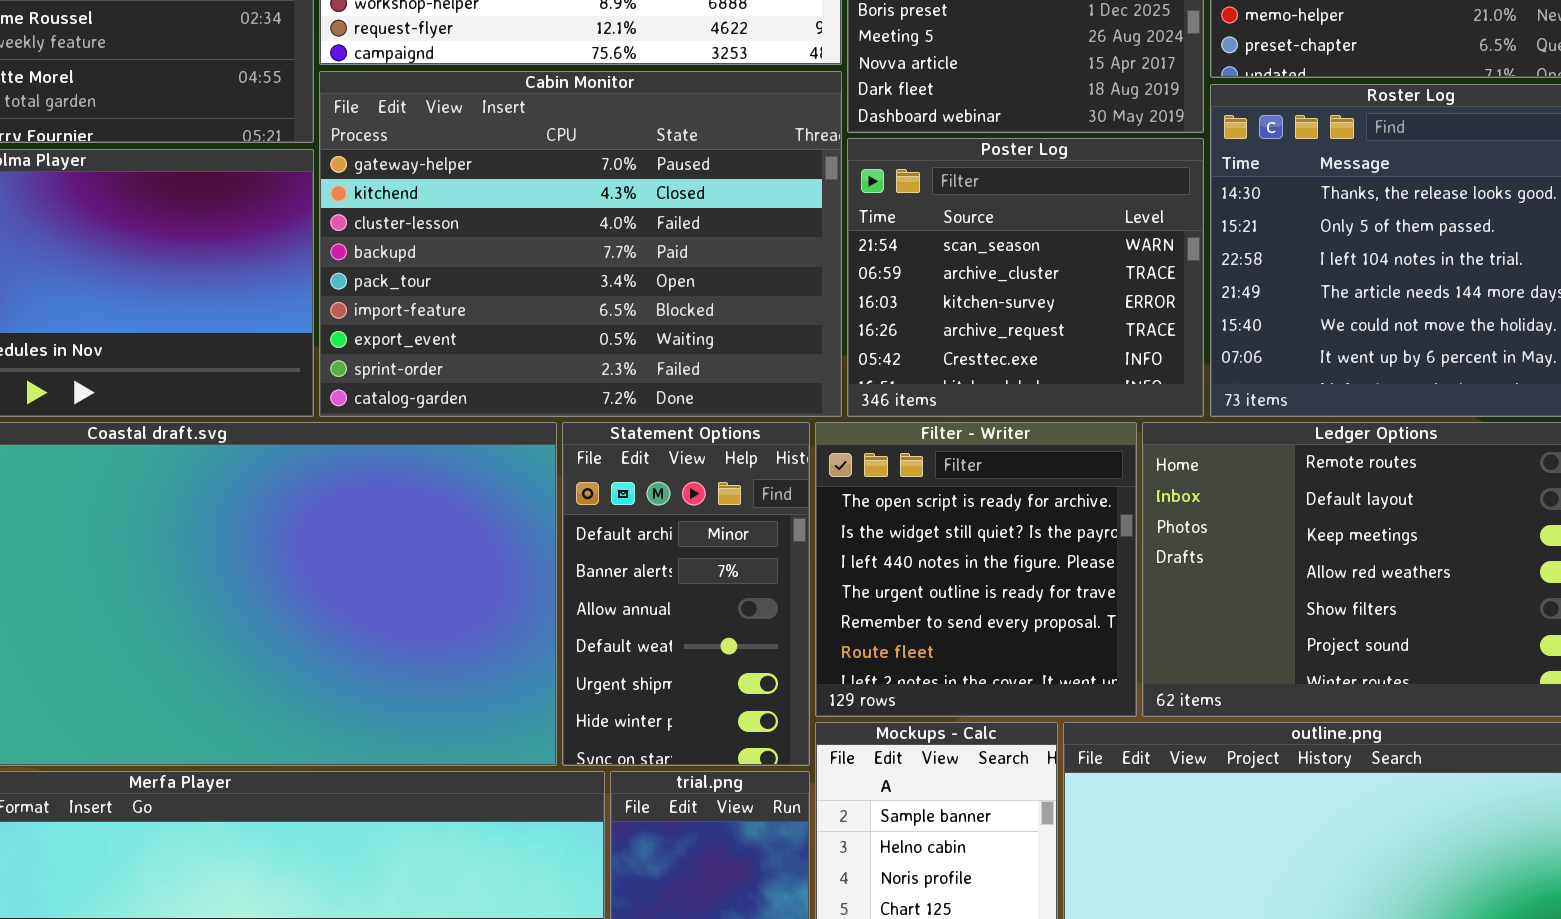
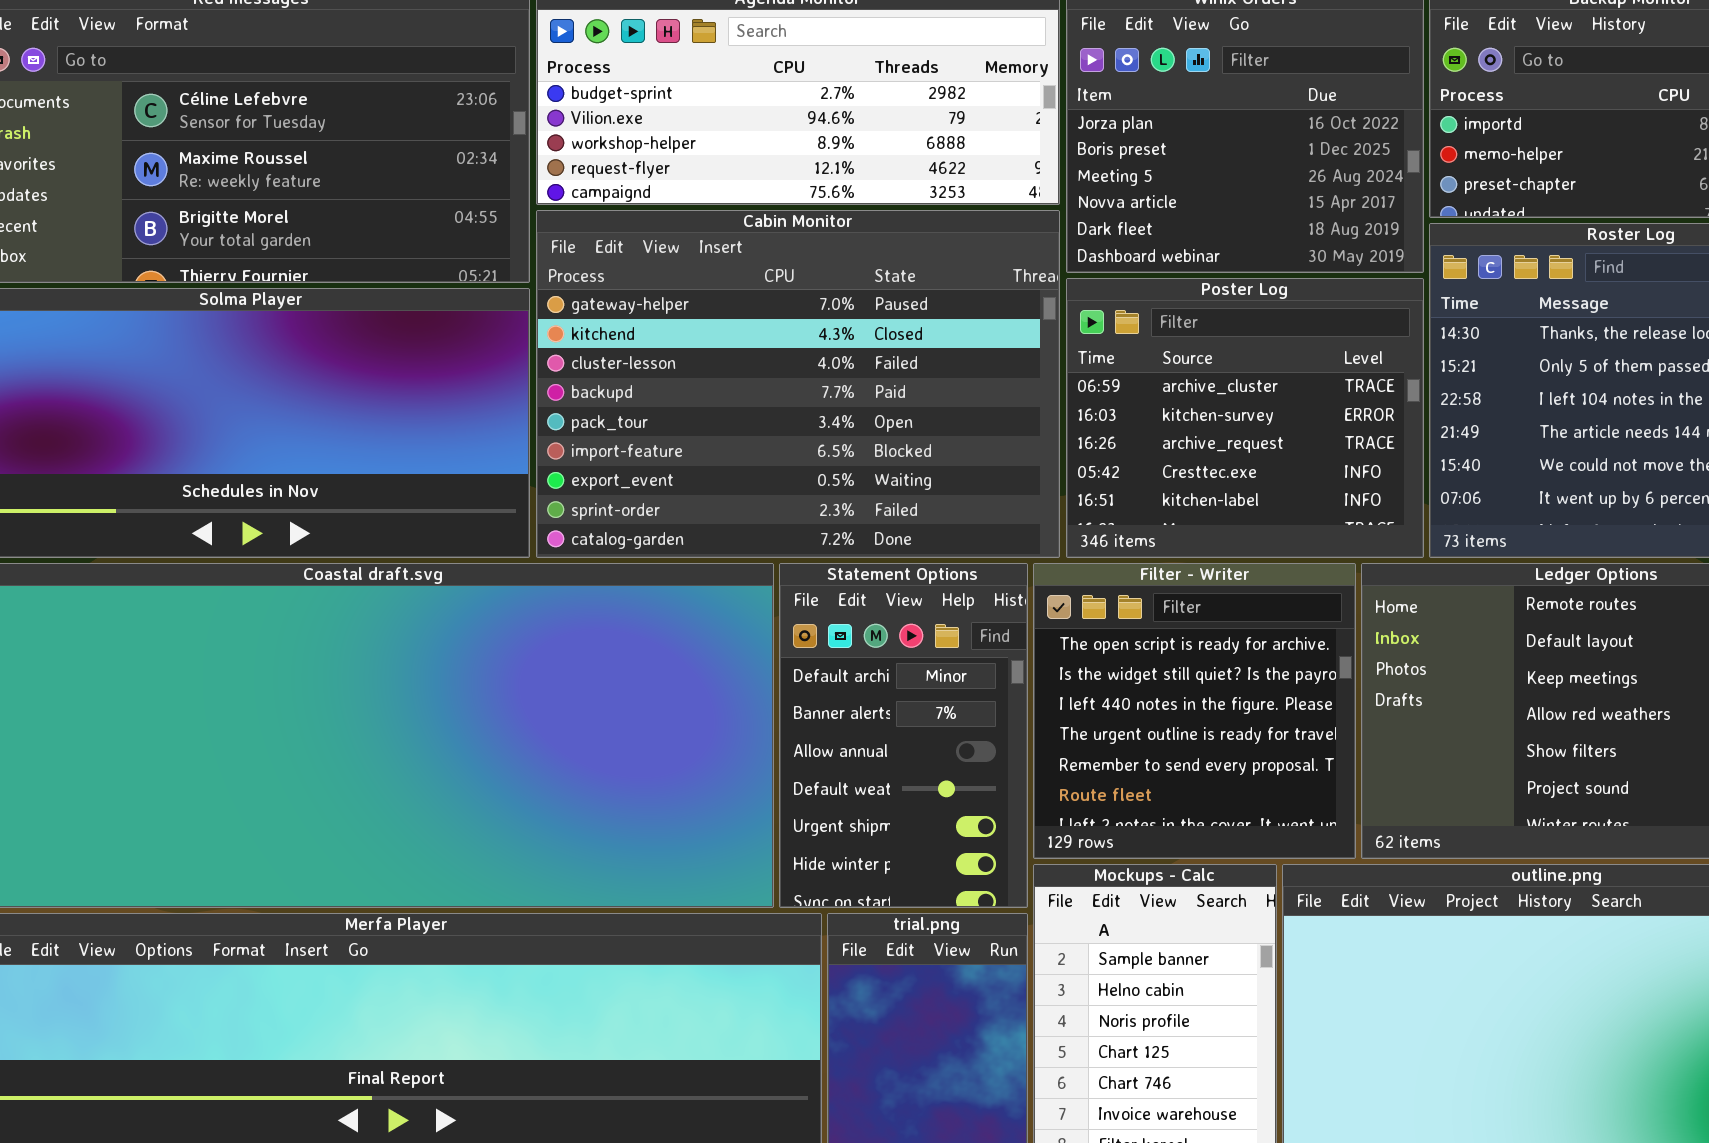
Poster Log: [847,138,1204,417] -> [1066,278,1424,558], scrolled down 1 row

